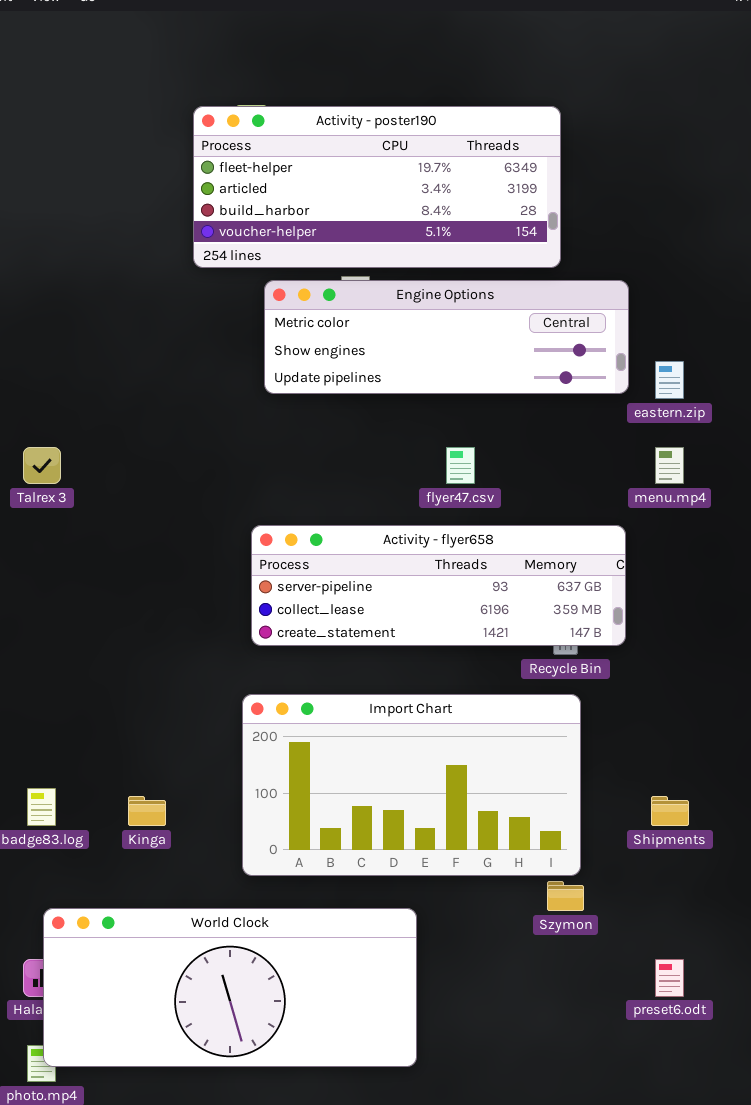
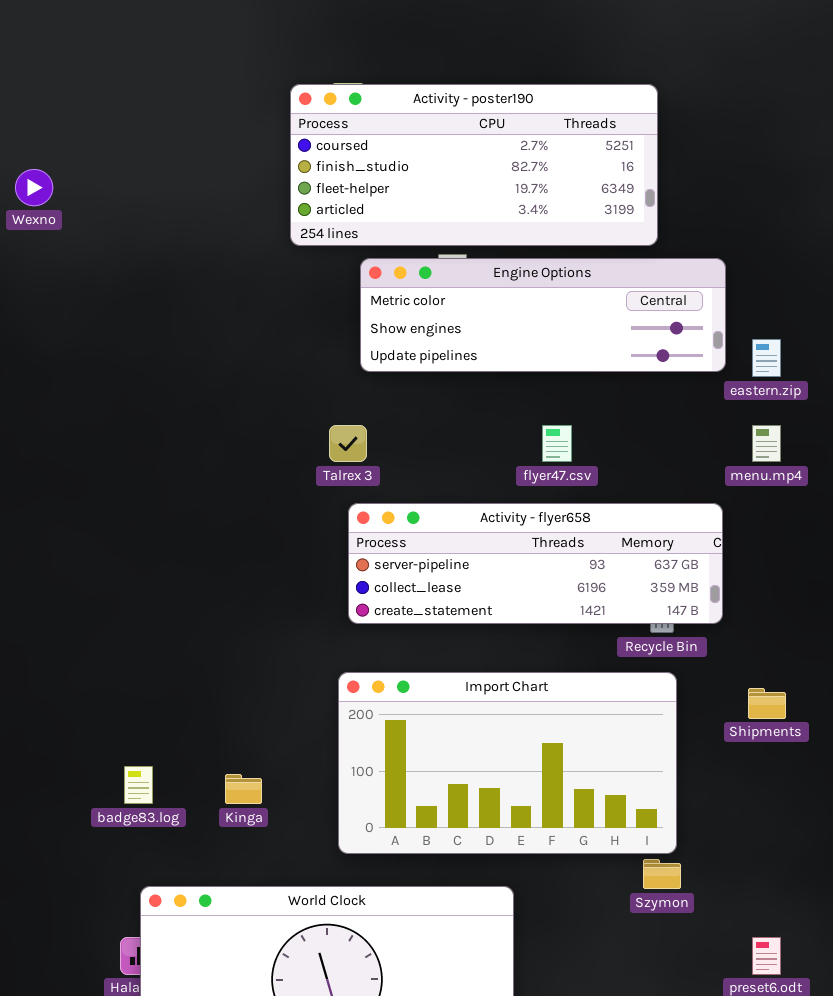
Activity - poster190: [193,106,561,268] -> [290,84,658,246], scrolled up 2 rows
Talrex 3: [23,447,61,484] -> [329,425,367,462], moved
Shipments: [651,796,689,826] -> [748,688,786,719], moved

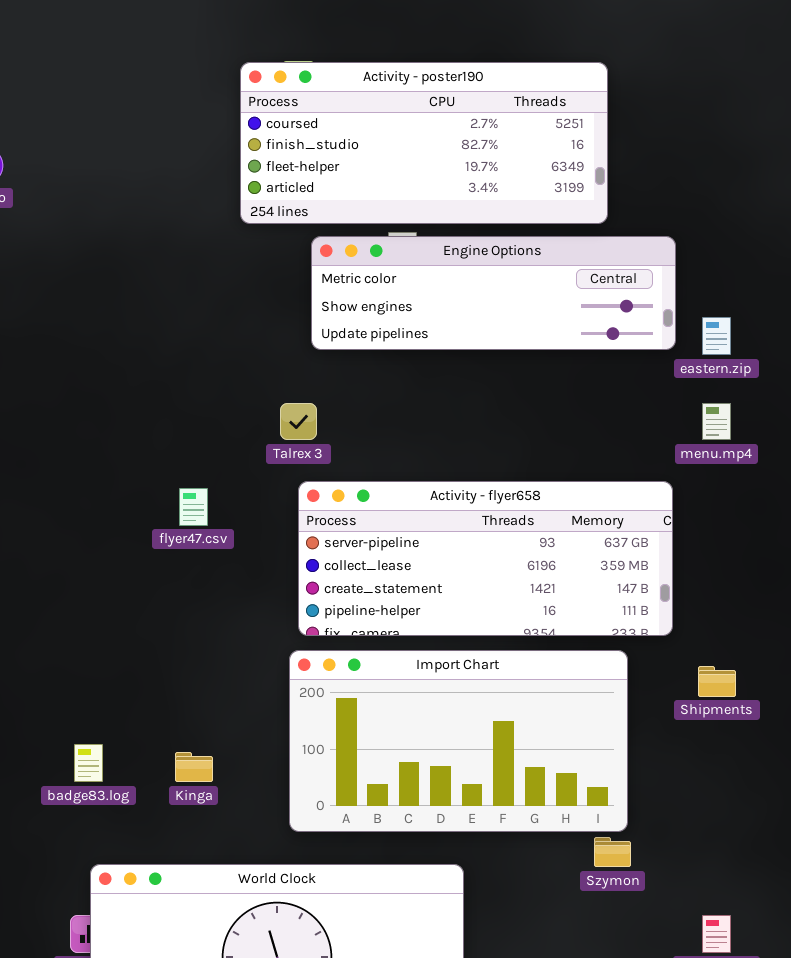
flyer47.csv: [542,425,572,462] -> [179,488,208,526], moved
Activity - flyer658: [348,503,723,624] -> [298,481,673,636], resized

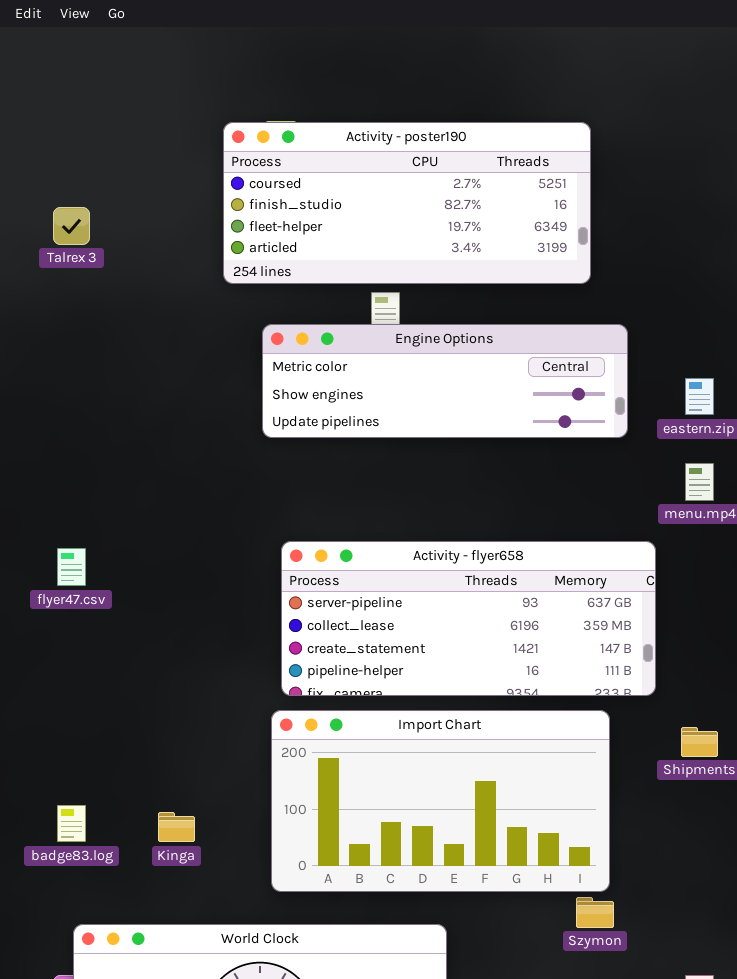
Engine Options: [311,236,676,350] -> [262,324,628,438], moved
Talrex 3: [280,403,317,440] -> [53,207,90,245], moved
flyer47.csv: [179,488,208,526] -> [57,548,86,586], moved

